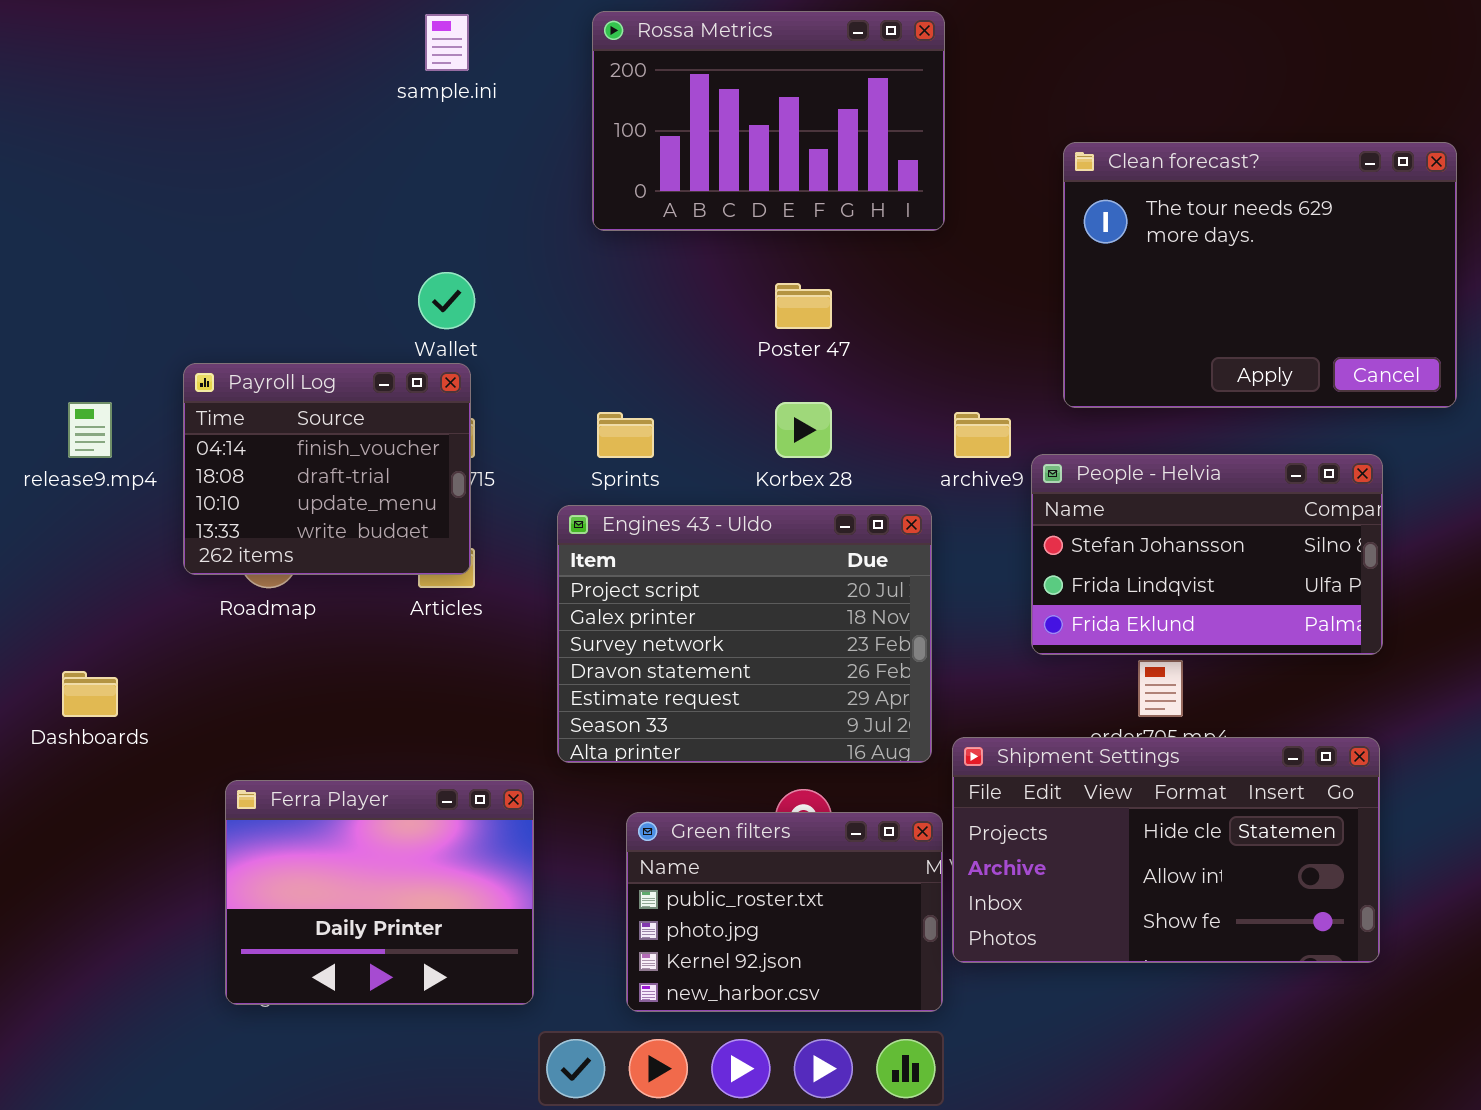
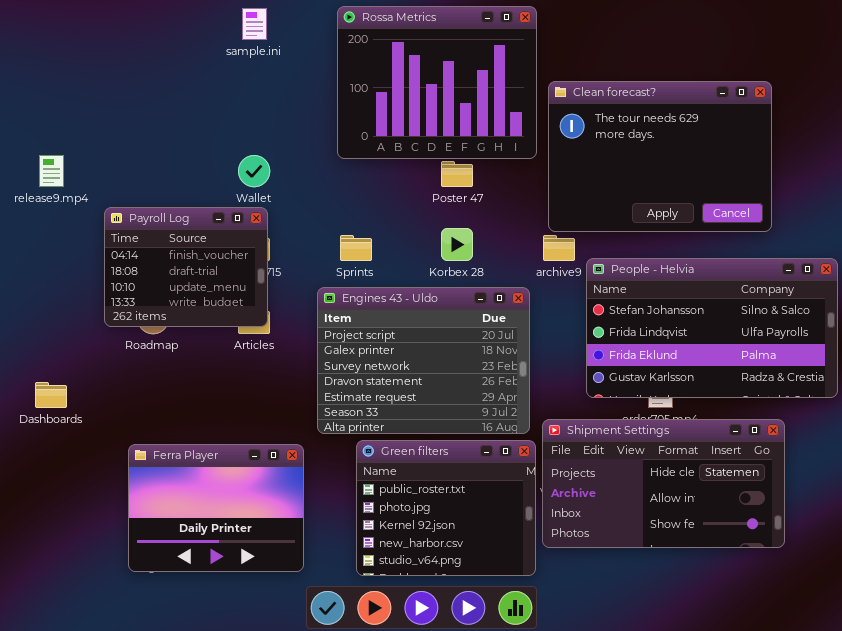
Rossa Metrics: [592,11,945,231] -> [337,6,537,159], resized
Clean forecast?: [1063,142,1457,408] -> [548,81,772,232], moved
release9.mp4: [68,402,112,458] -> [39,155,64,187], moved
People - Helvia: [1031,454,1383,655] -> [586,258,838,398], resized
Green filters: [626,812,943,1012] -> [356,440,536,576], resized

